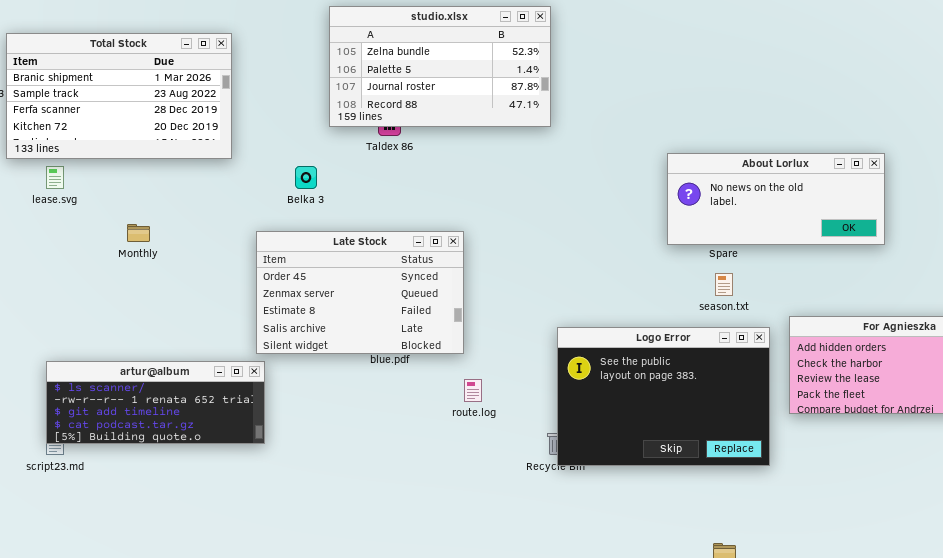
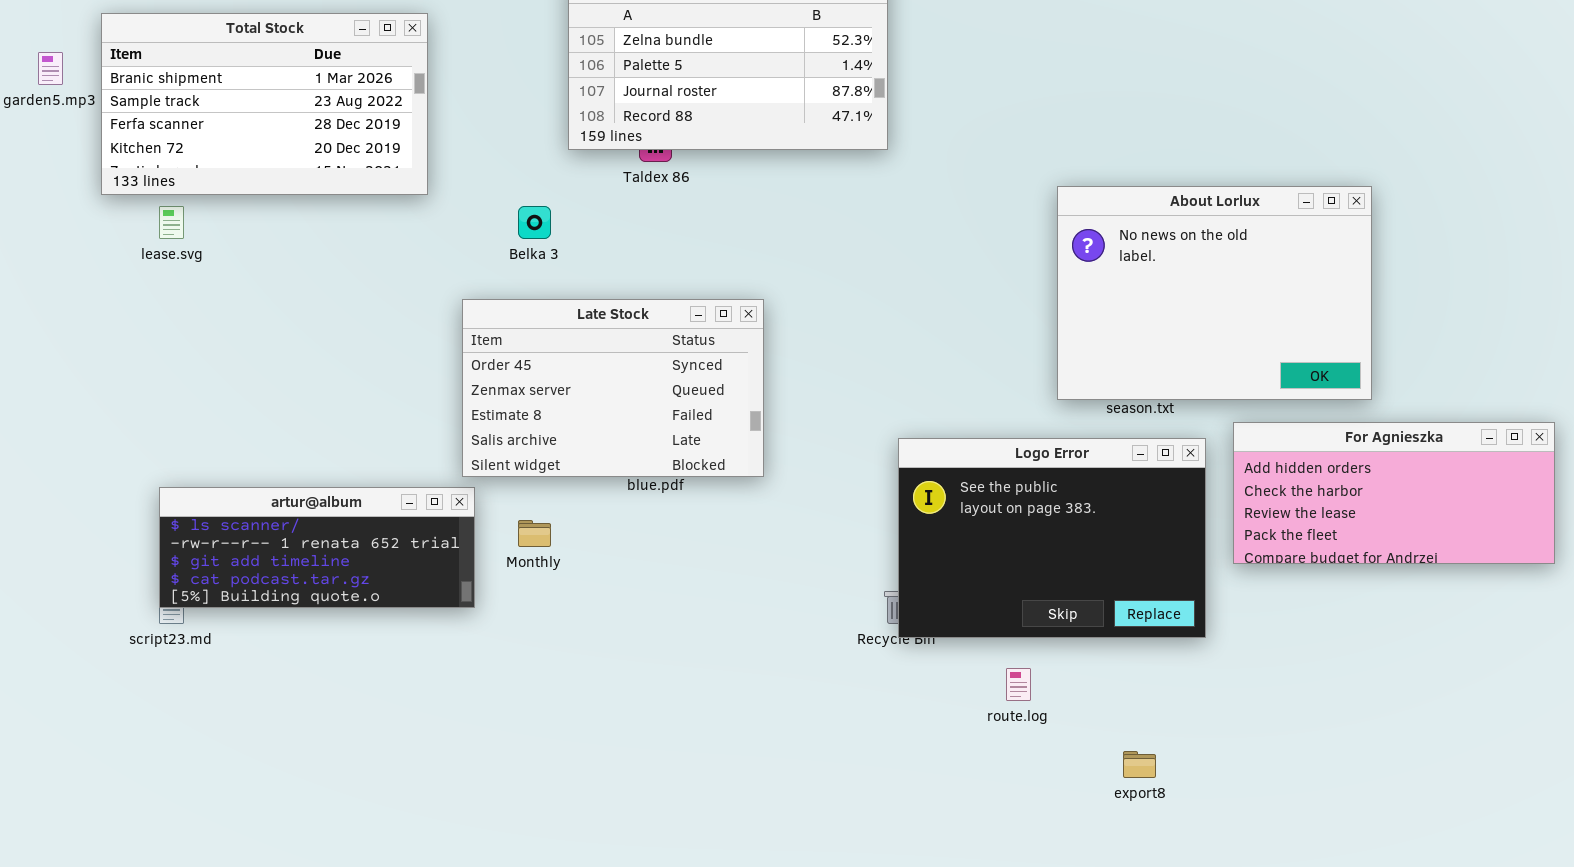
About Lorlux: [667,153,885,245] -> [1057,186,1372,400], resized
Monthly: [127,224,150,242] -> [518,520,551,547], moved
route.log: [464,379,482,402] -> [1006,668,1031,701], moved

